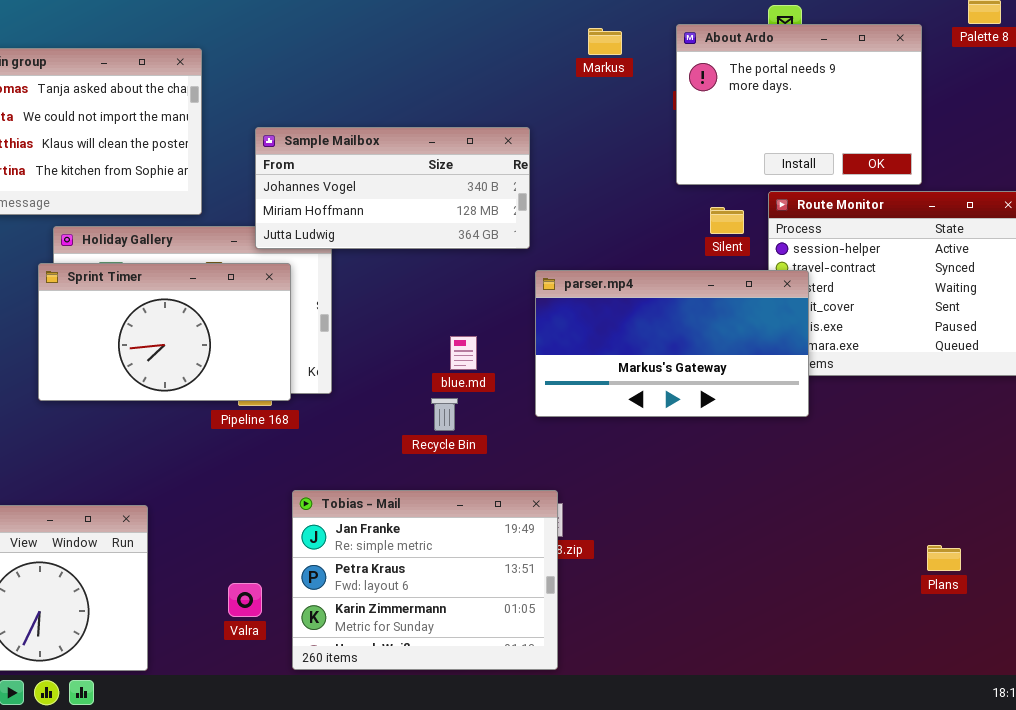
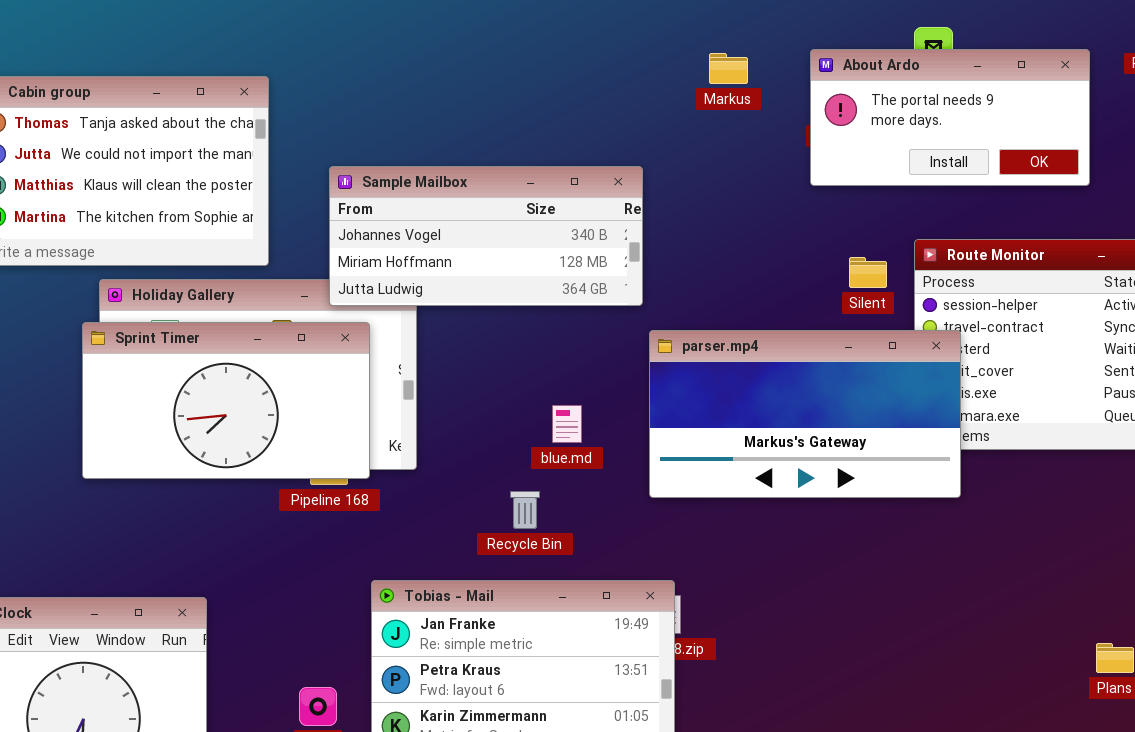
About Ardo: [676,24,922,185] -> [810,49,1090,186], resized
Recycle Bin: [431,398,458,431] -> [510,491,540,529], moved

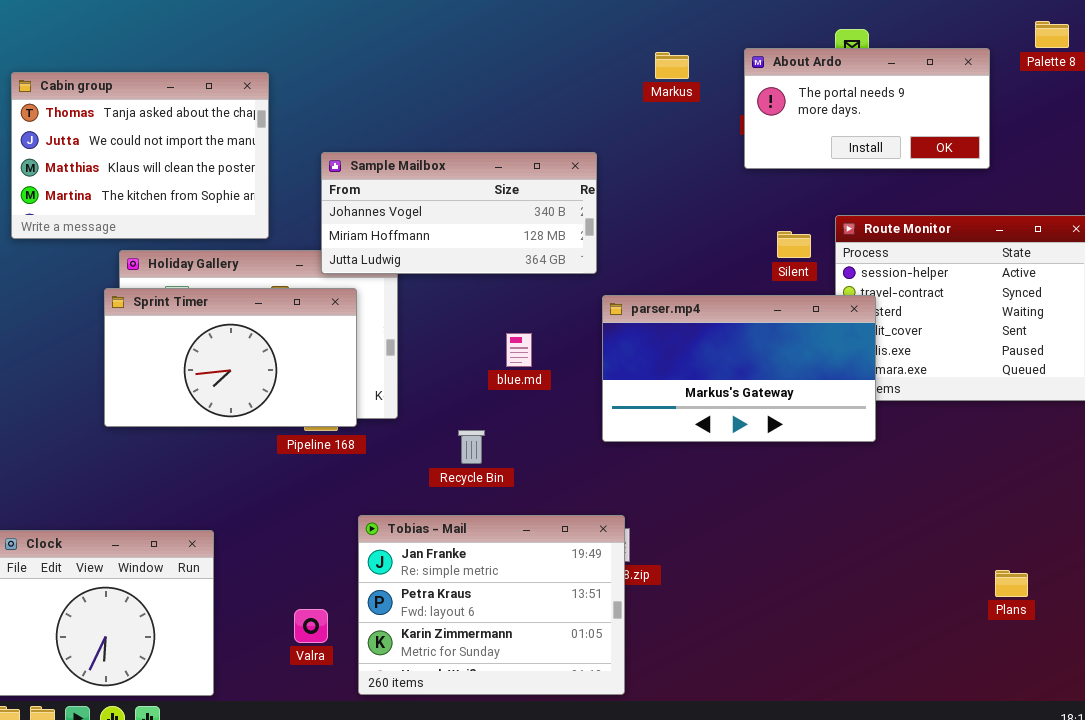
blue.md: [552,405,582,443] -> [506,333,532,367], moved
Recycle Bin: [510,491,540,529] -> [458,430,485,464], moved

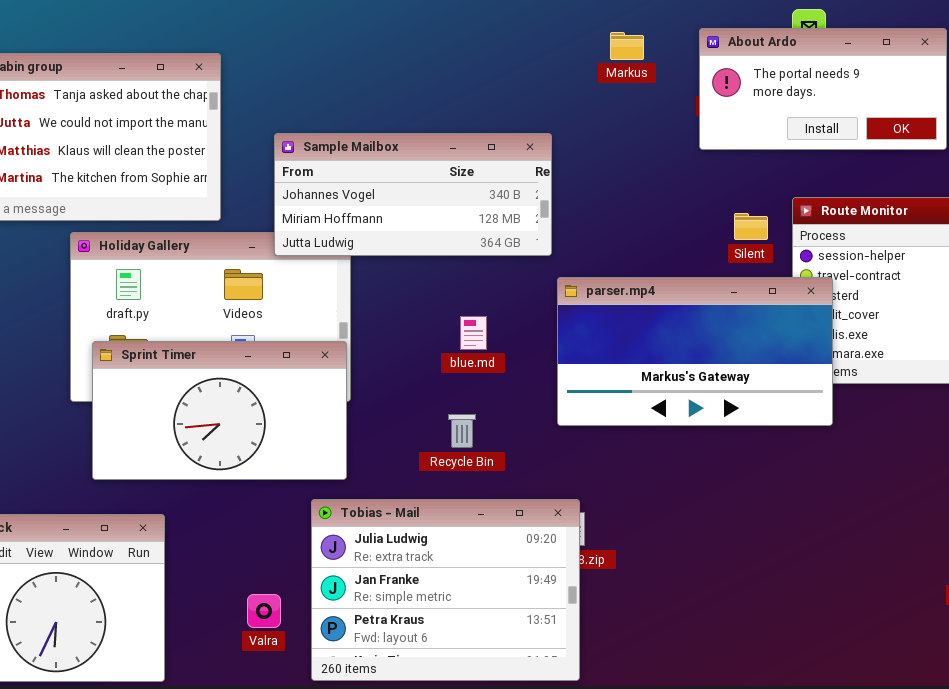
Sprint Timer: [104,288,357,427] -> [92,341,347,480], moved
Recycle Bin: [458,430,485,464] -> [448,414,476,448], moved
Tobias - Mail: [358,515,625,695] -> [311,499,580,681], scrolled up 1 row

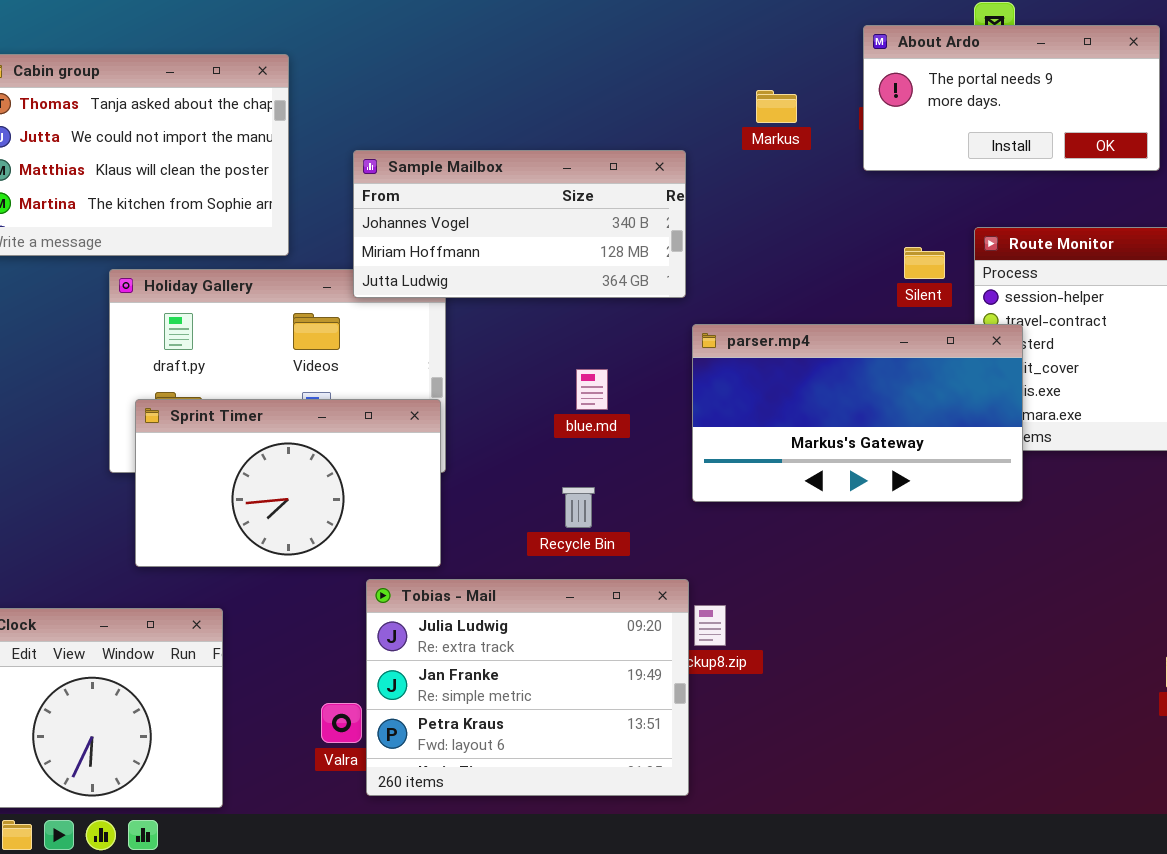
Markus: [610,32,644,60] -> [756,90,797,123], moved
Tobias - Mail: [311,499,580,681] -> [366,579,689,796], moved

